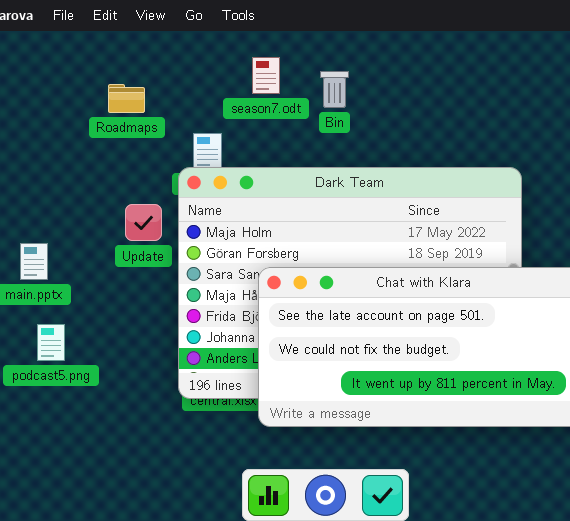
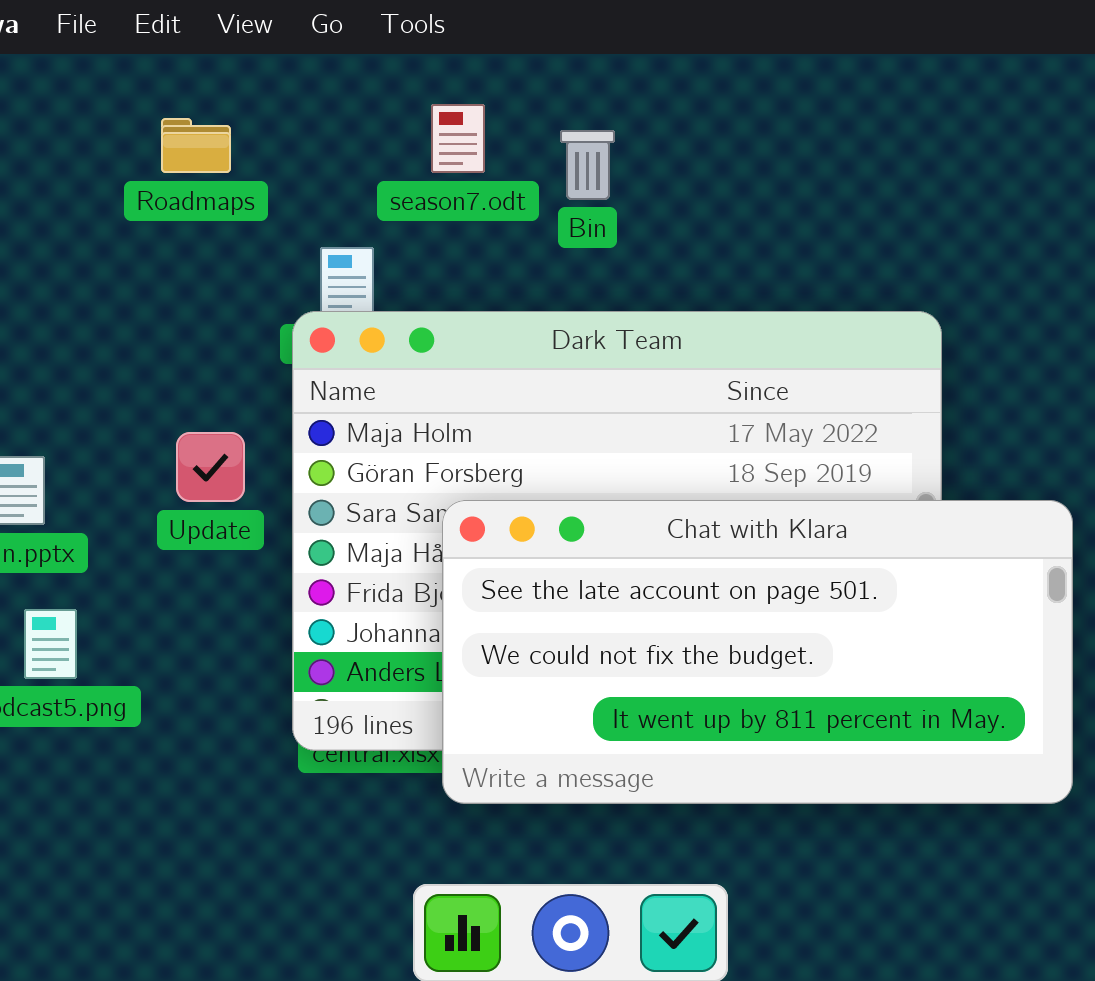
Roadmaps: [108,84,145,113] -> [161,118,231,173], moved
Update: [125,204,162,241] -> [176,432,245,502], moved

